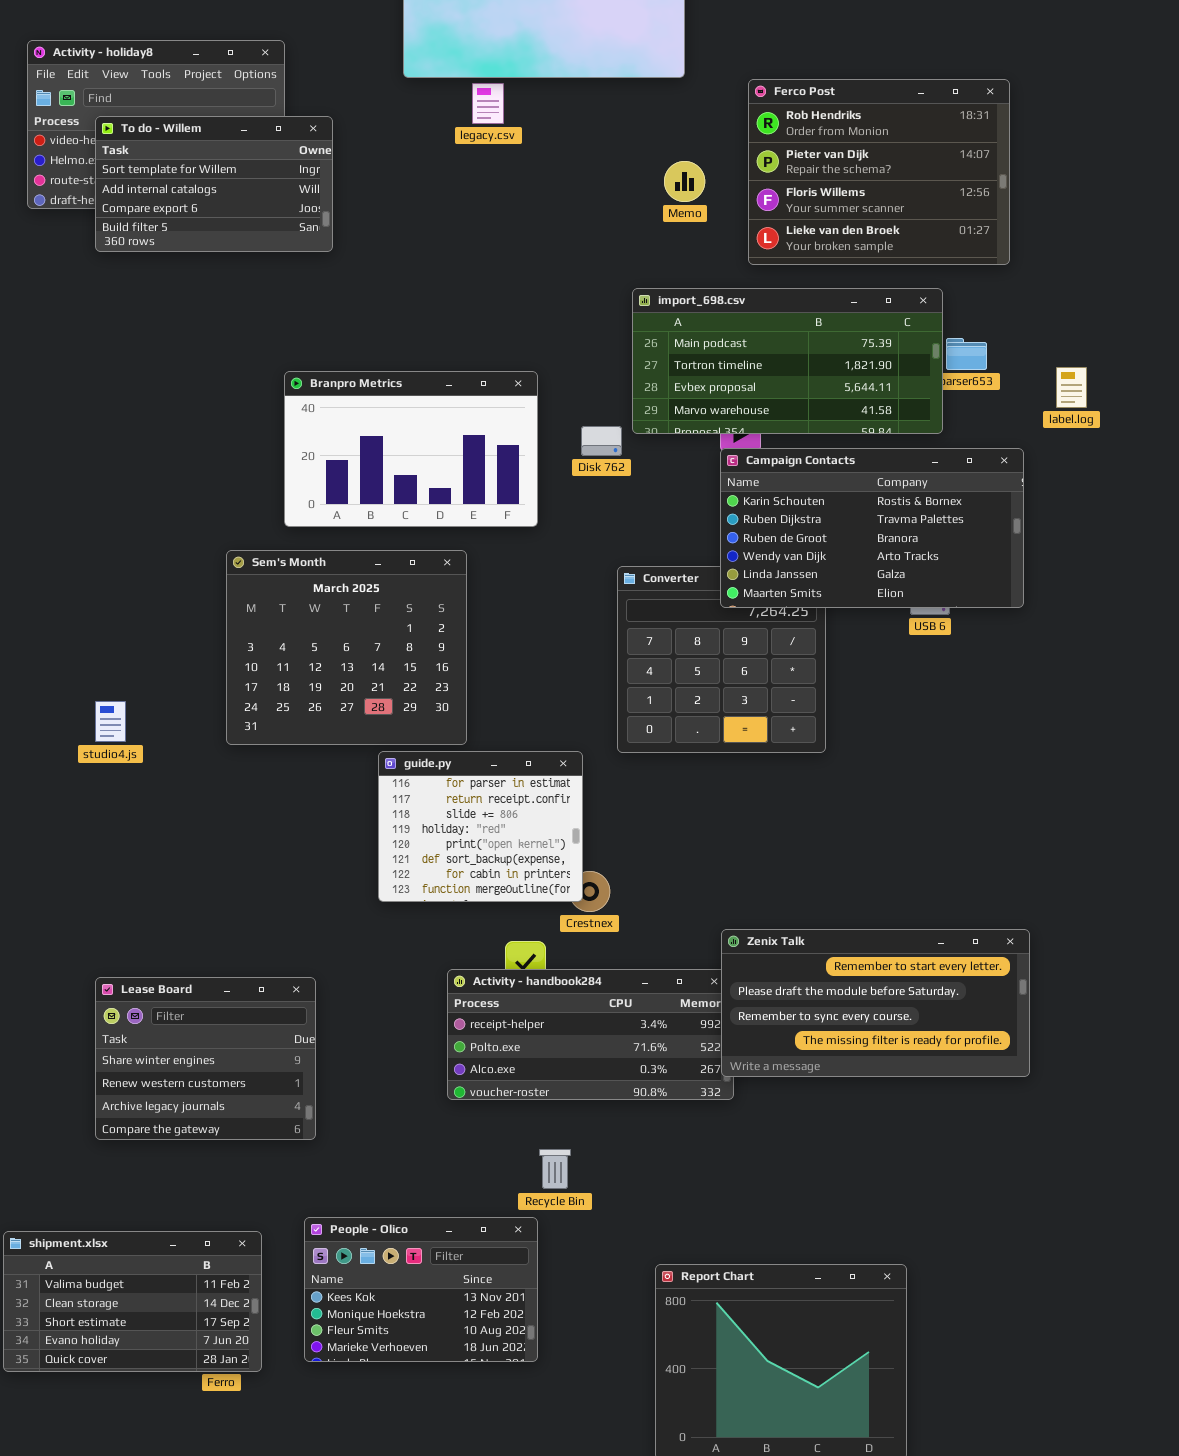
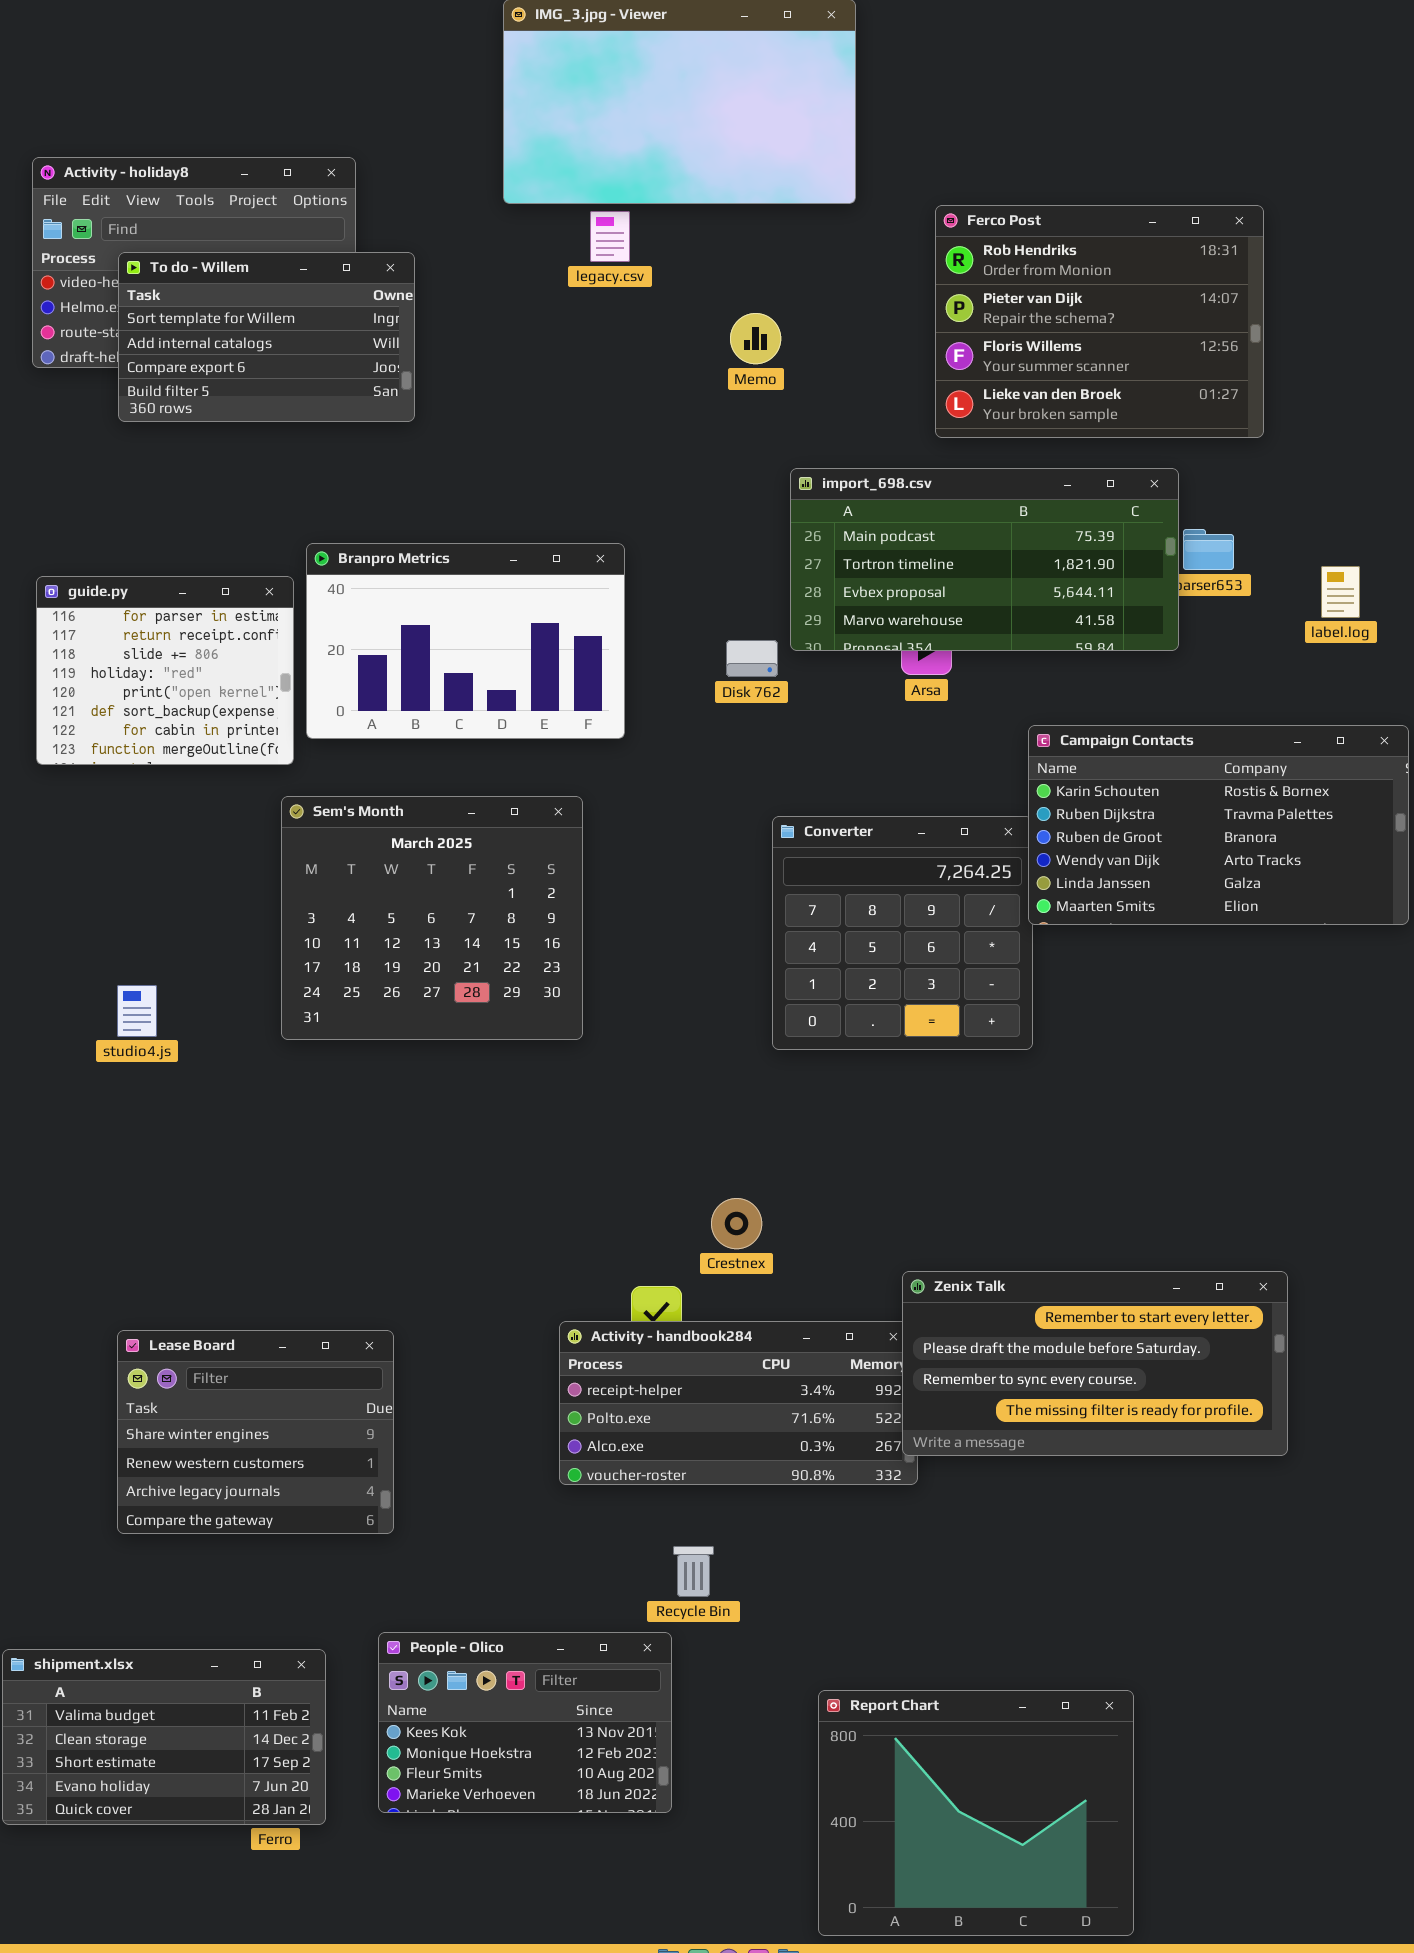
Memo: [664,161,705,202] -> [730,313,781,364], moved
Branpro Metrics: [284,371,538,527] -> [306,543,625,739], moved
Campaign Contacts: [720,448,1024,608] -> [1028,725,1409,925], moved
guide.py: [378,751,583,902] -> [36,576,294,765], moved

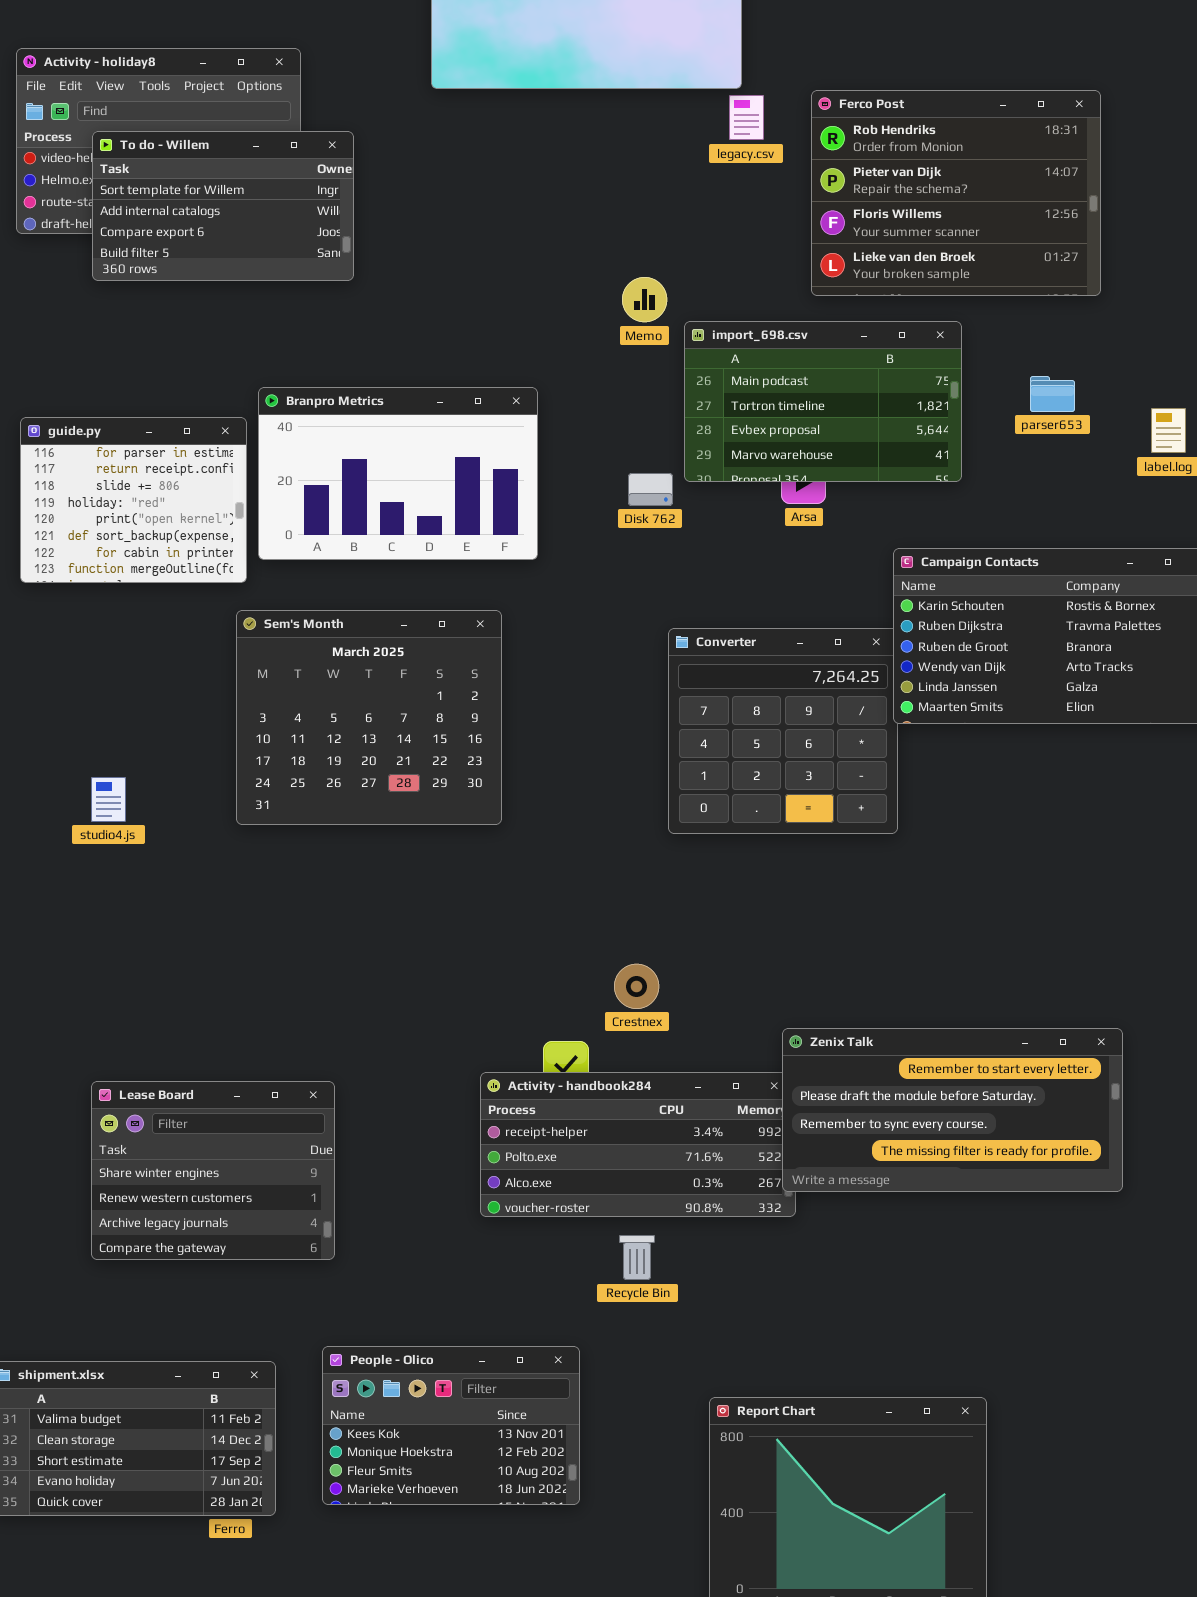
legacy.csv: [590,211,630,262] -> [729,95,764,140], moved
Memo: [730,313,781,364] -> [622,277,667,322], moved
import_698.csv: [790,468,1179,651] -> [684,321,962,482], resized
Recycle Bin: [673,1546,714,1597] -> [619,1235,655,1280], moved

